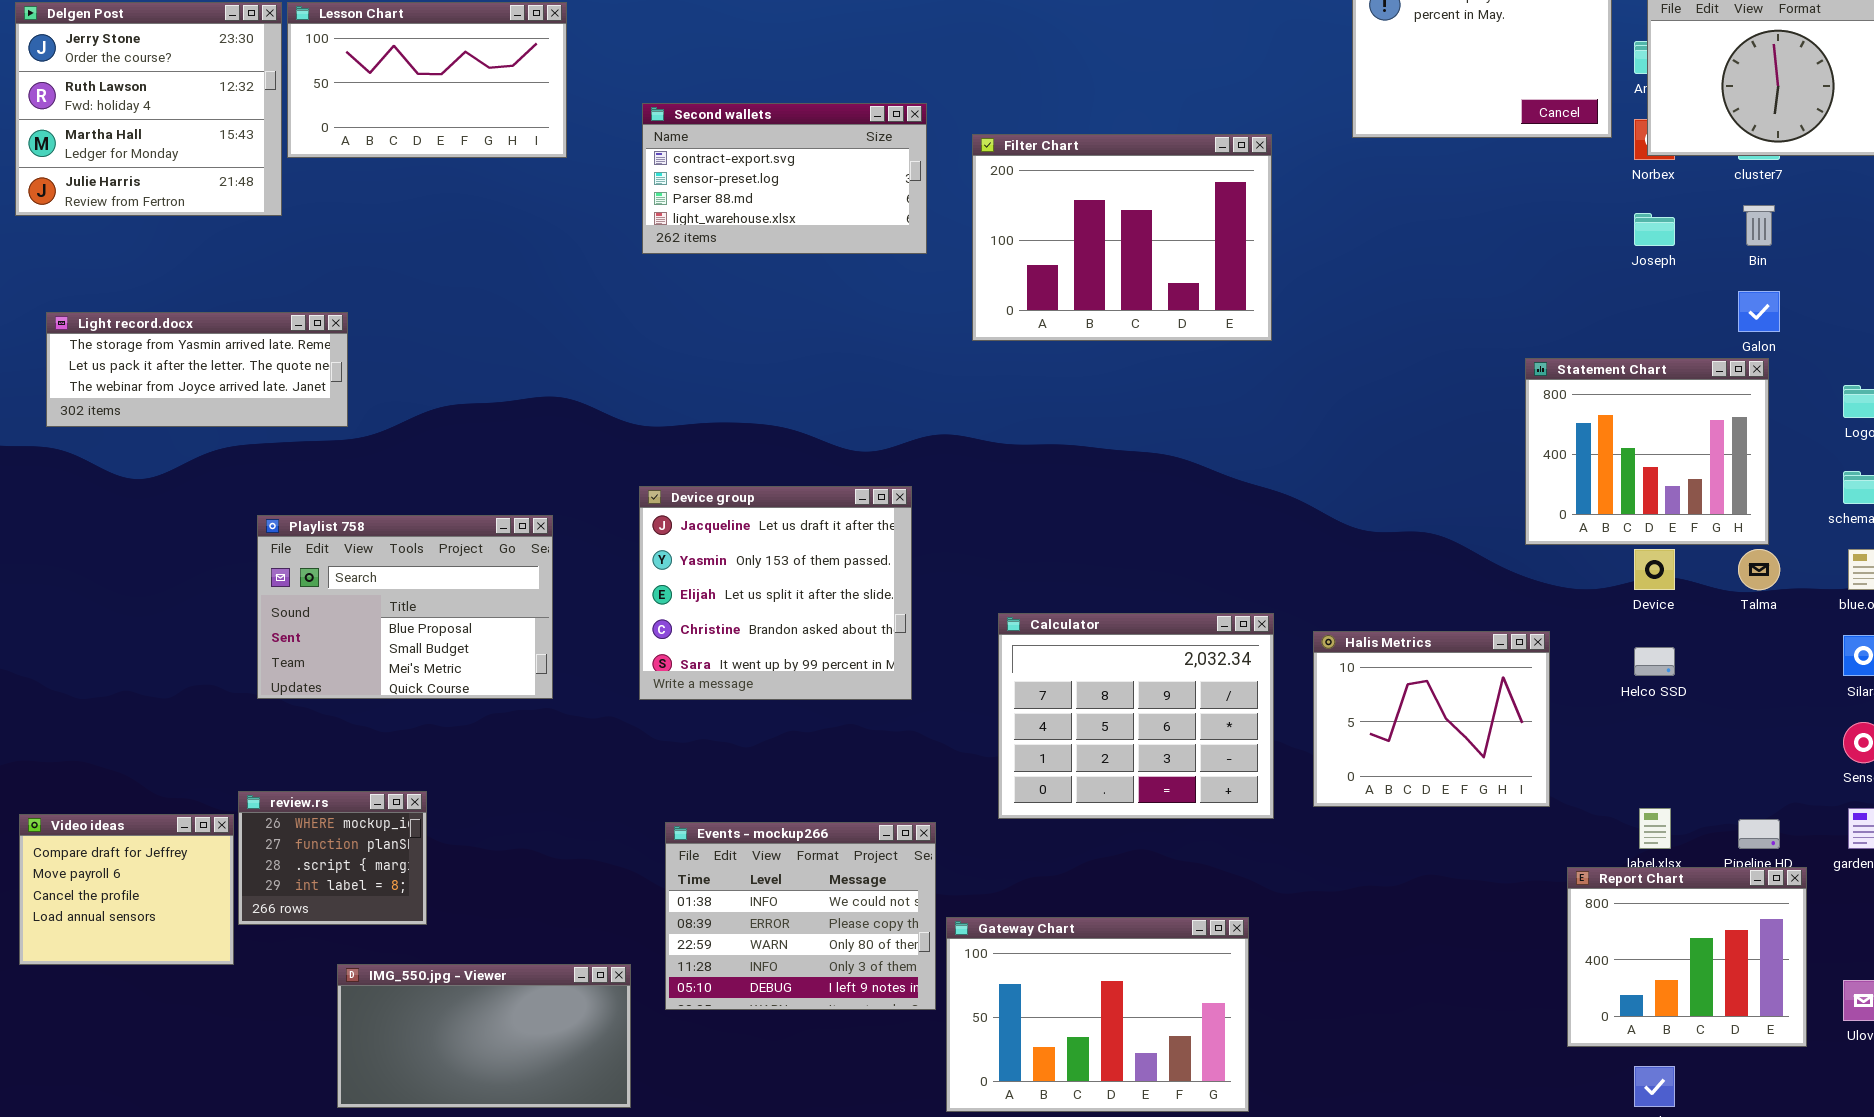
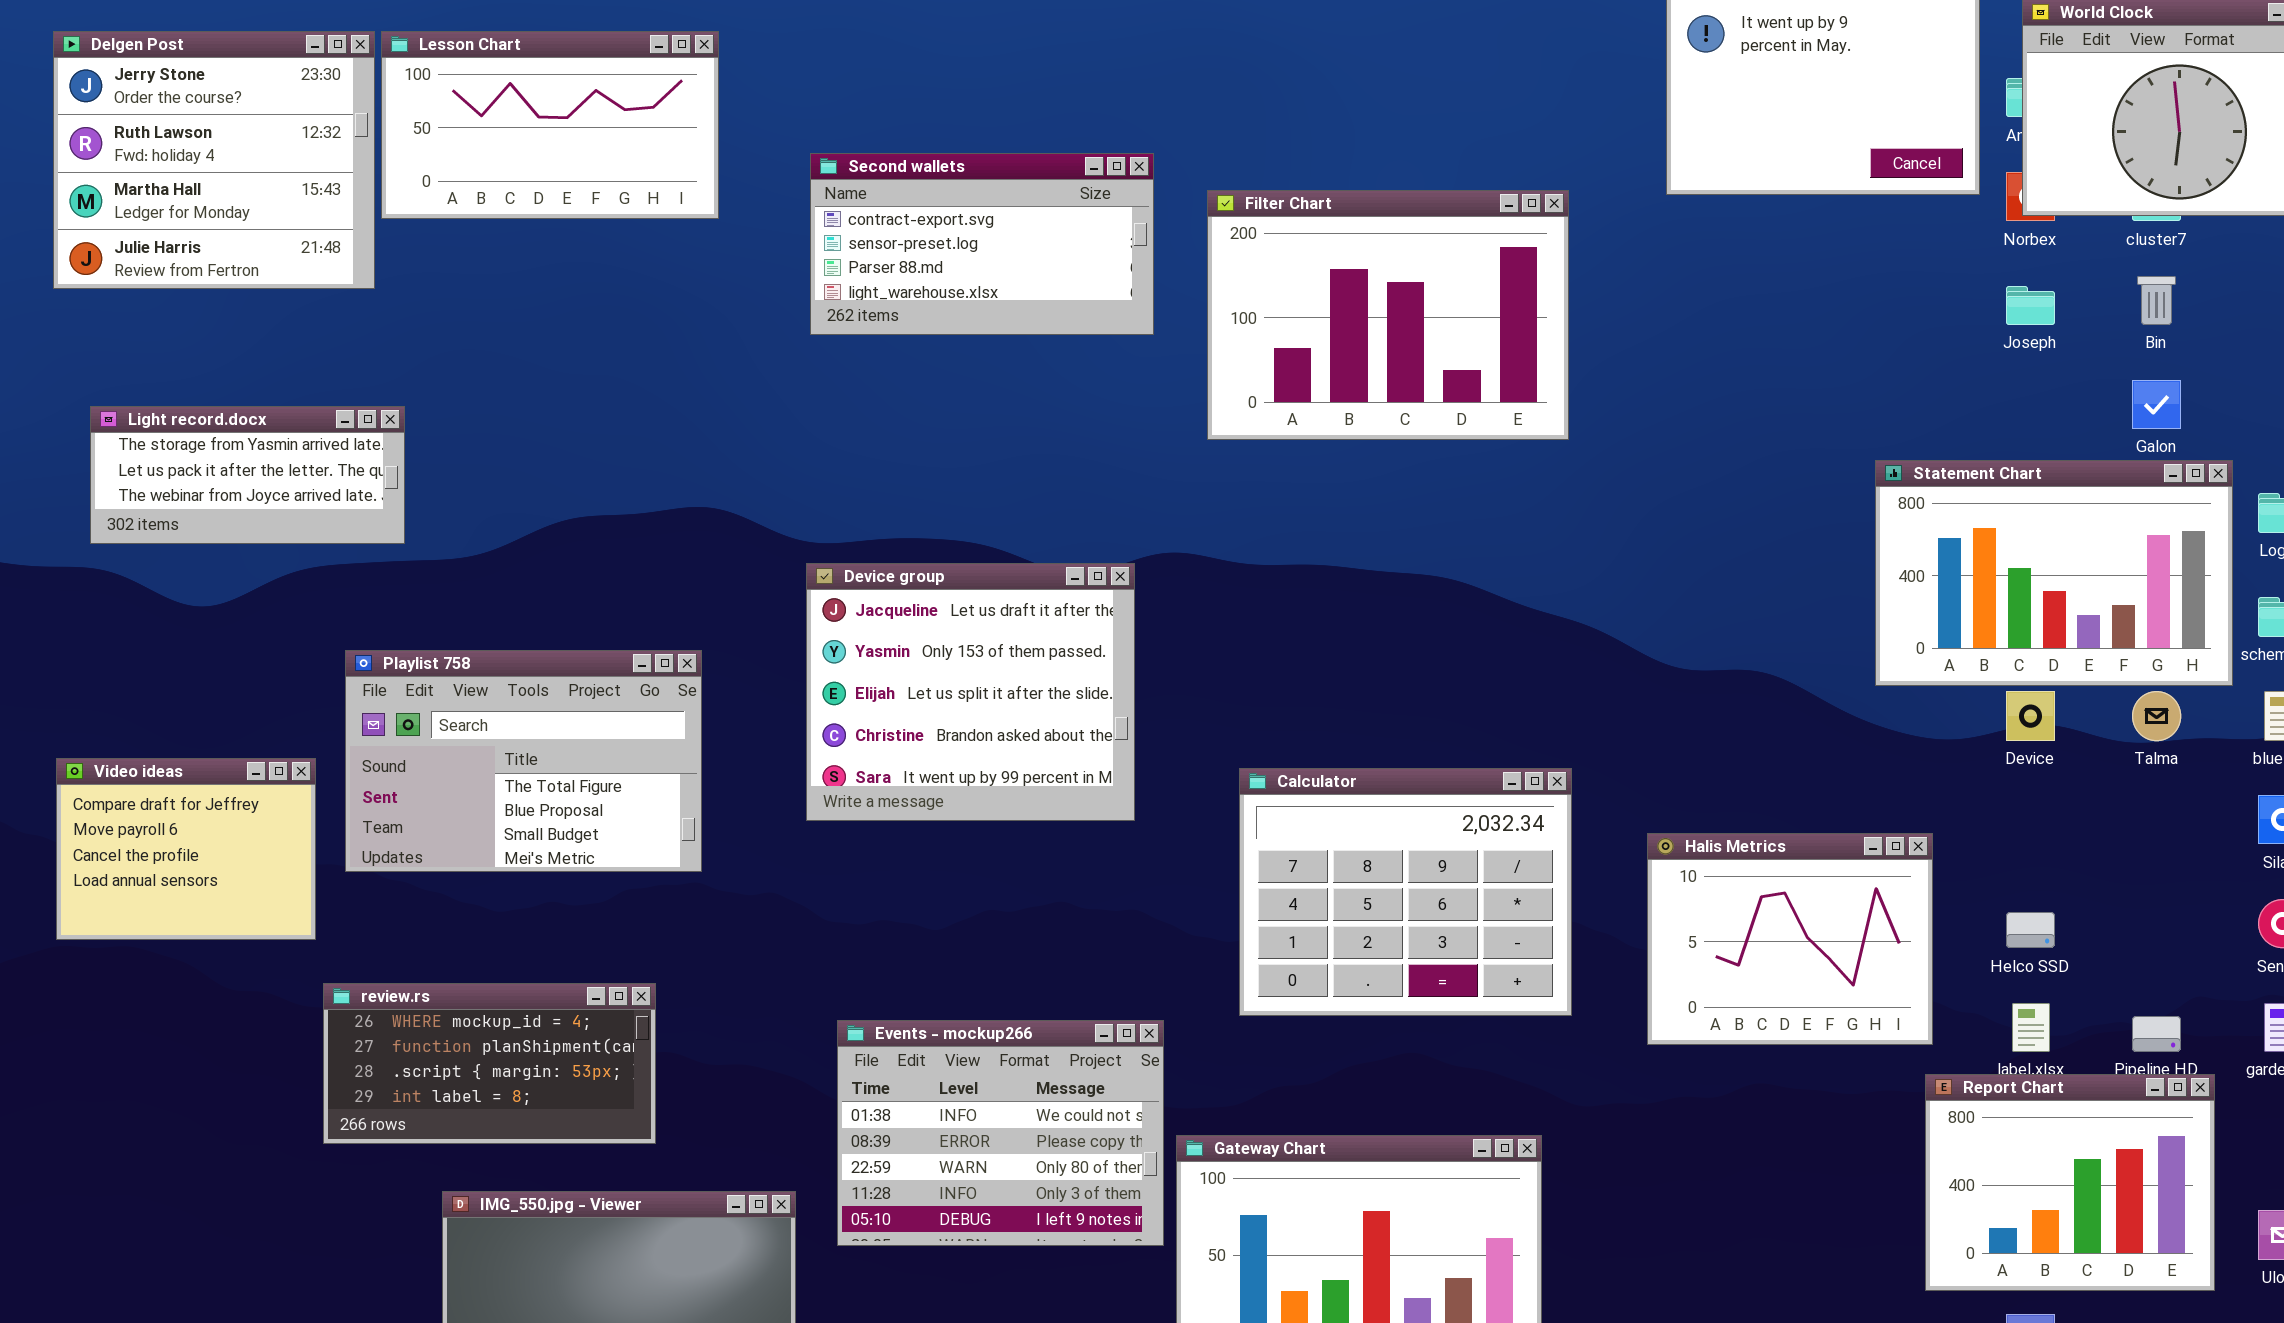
Light record.docx: [46,312,348,427] -> [90,406,405,544], resized
Statement Chart: [1525,358,1769,545] -> [1875,460,2233,686], resized
Device group: [639,486,912,700] -> [806,563,1135,821], moved
Playlist 758: [257,515,553,699] -> [345,650,702,872], scrolled up 1 row
Halis Metrics: [1313,631,1550,807] -> [1647,833,1933,1045], moved
Helco SSD: [1634,647,1675,676] -> [2006,912,2055,948], moved
review.rs: [238,791,427,925] -> [323,983,656,1144], resized
Video ideas: [19,814,234,965] -> [56,758,316,940], moved

